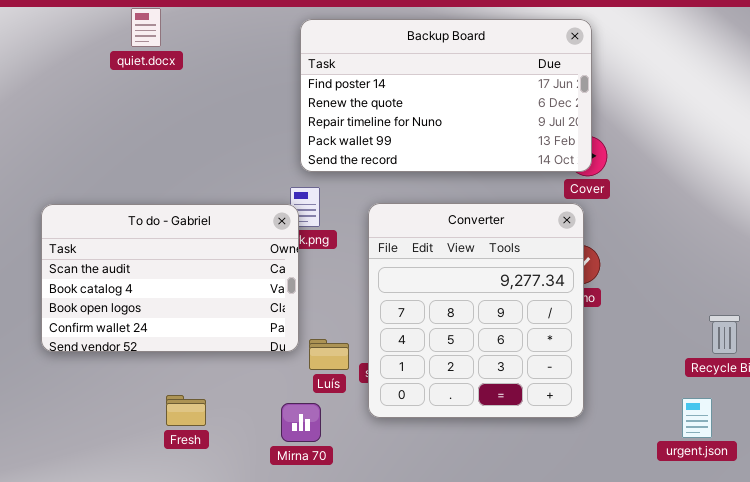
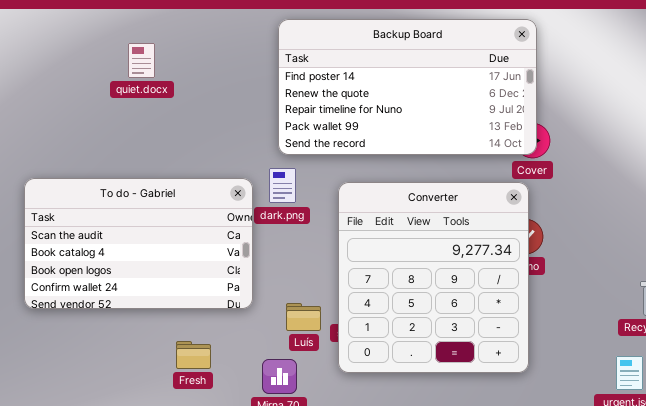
quiet.docx: [131,8,161,47] -> [128,43,155,78], moved
To do - Gabriel: [41,204,299,352] -> [24,178,253,309], moved
Fresh: [166,395,206,426] -> [176,341,211,369], moved

